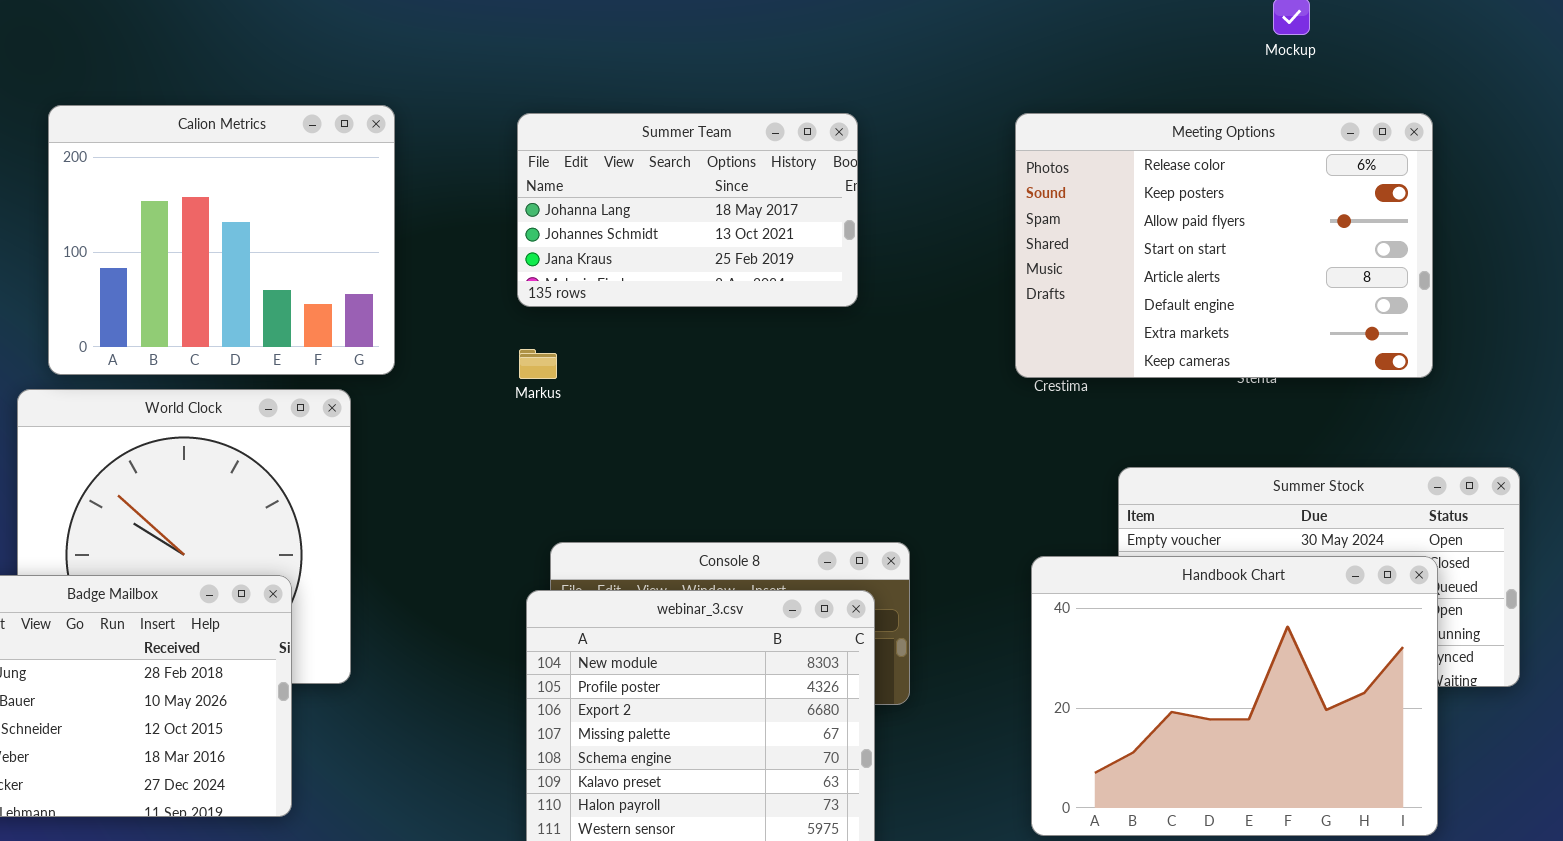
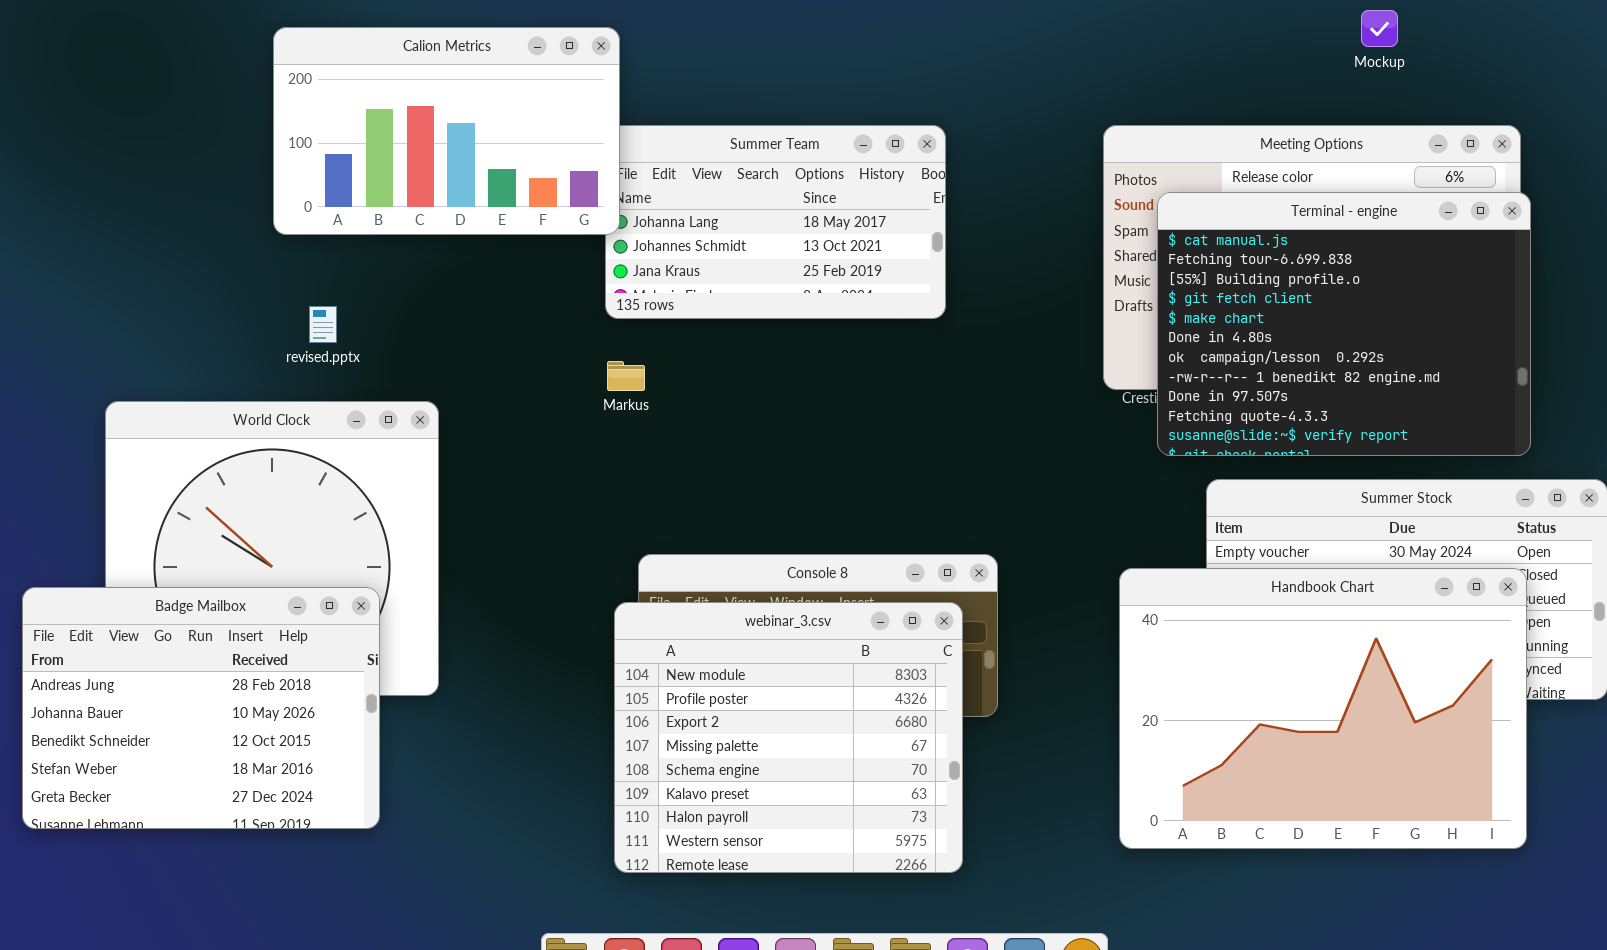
Calion Metrics: [48,105,395,375] -> [273,27,620,235], moved, resized
Terminal - engine: none -> [1157,192,1531,456], opened

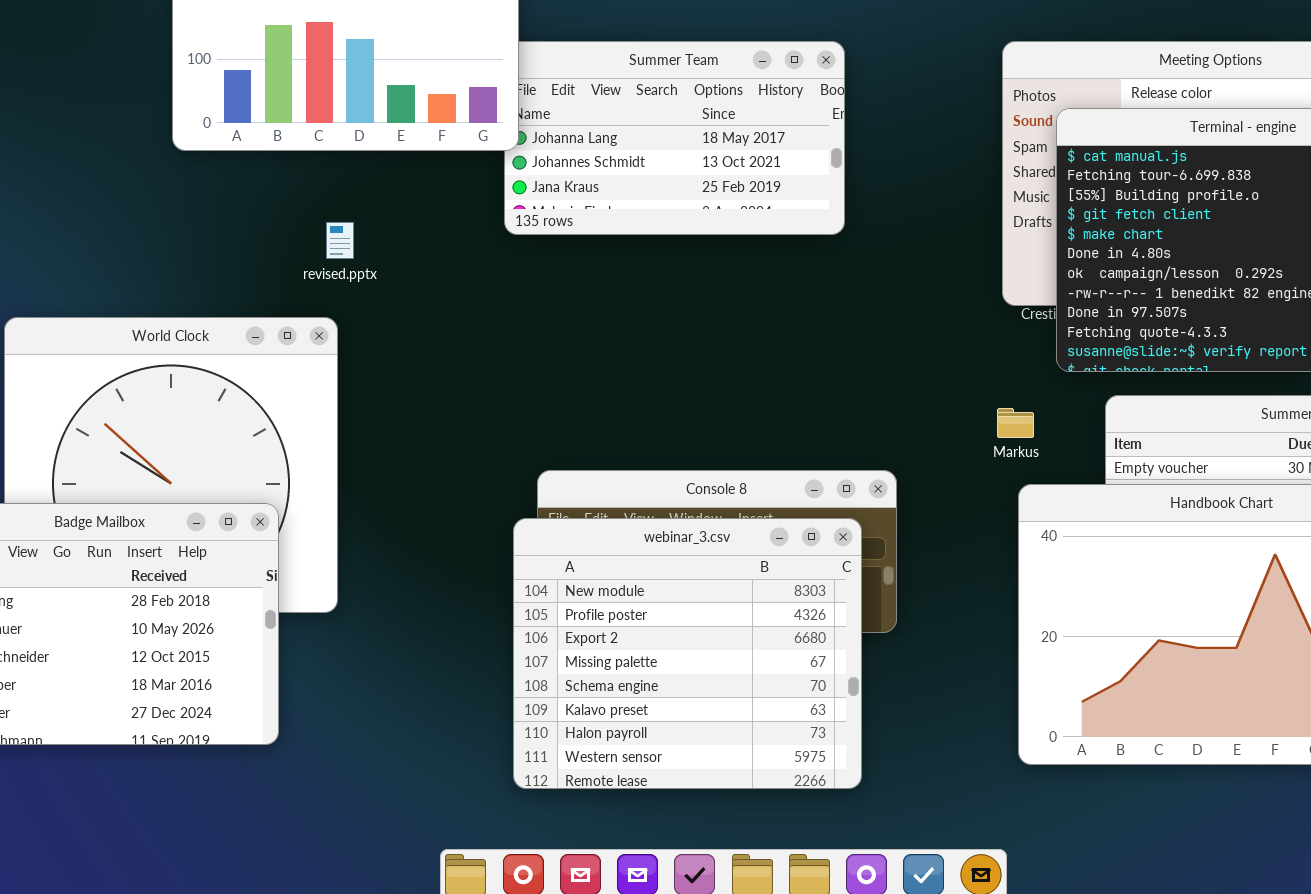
revised.pptx: [309,306,337,343] -> [326,222,354,259], moved
Markus: [607,361,645,391] -> [997,408,1034,438], moved

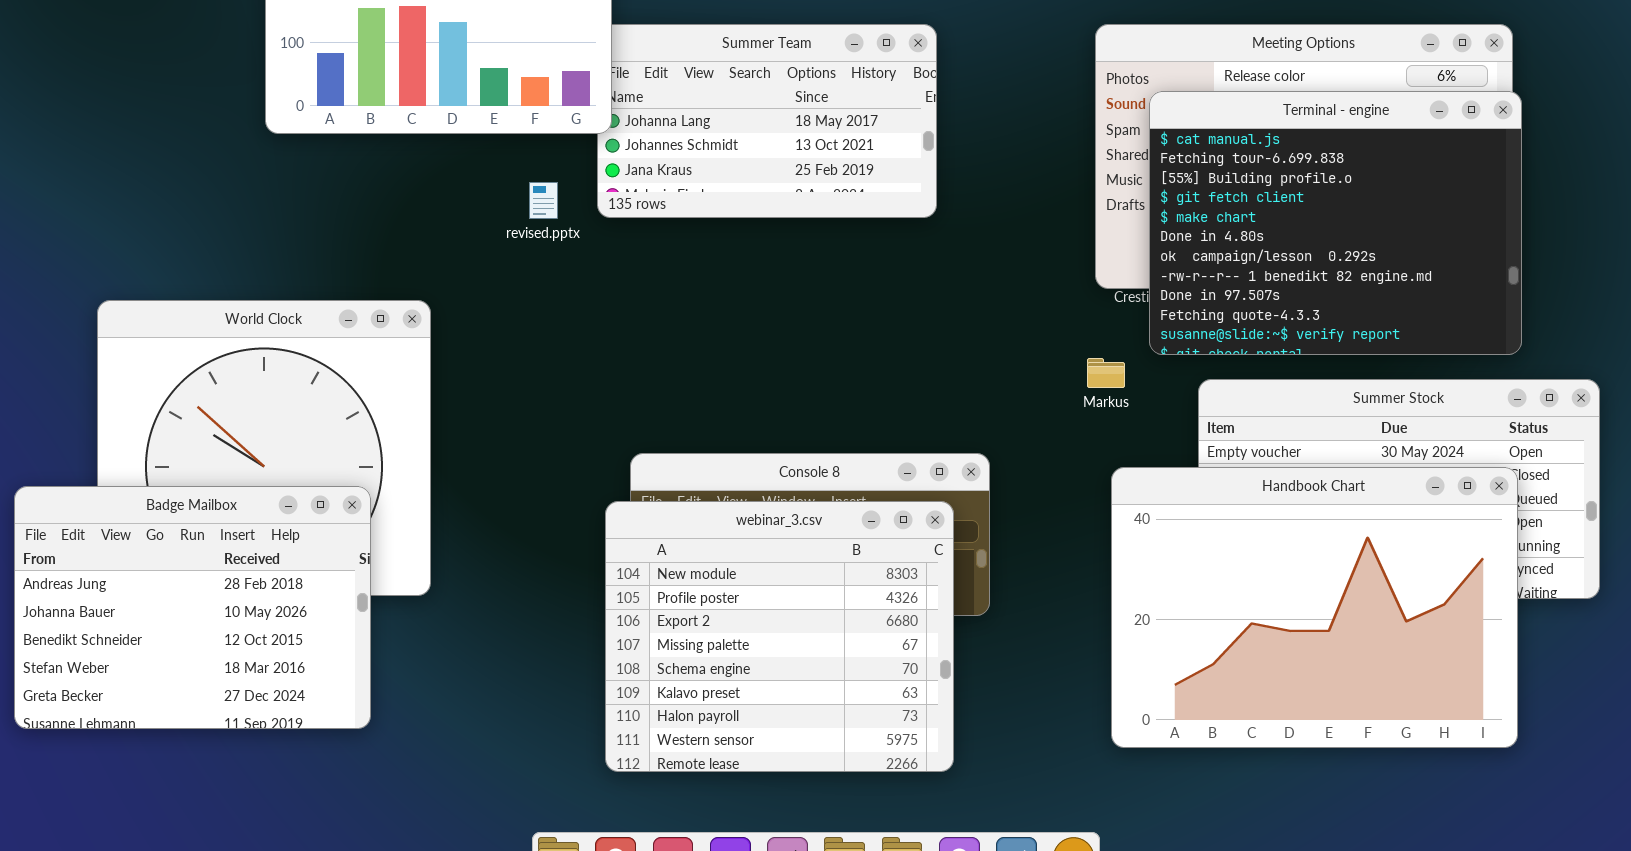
revised.pptx: [326,222,354,259] -> [529,182,558,219], moved
Markus: [997,408,1034,438] -> [1087,358,1125,388], moved

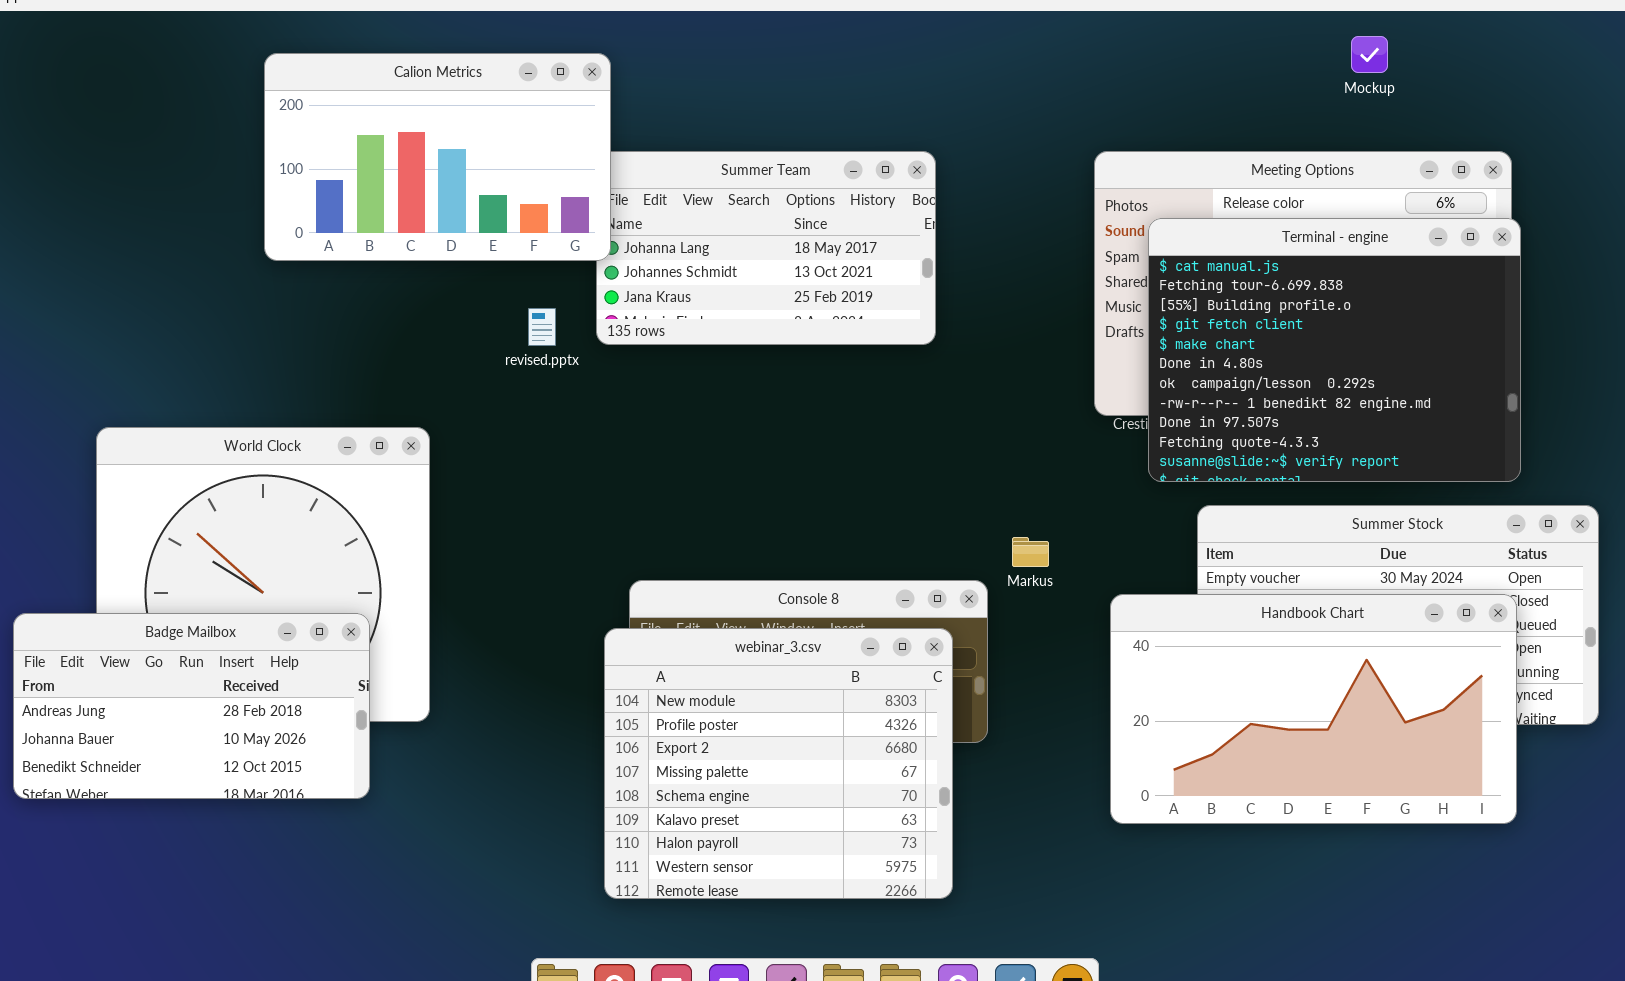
Markus: [1087,358,1125,388] -> [1012,537,1049,567], moved
Handbook Chart: [1111,467,1518,748] -> [1110,594,1517,824], resized
Badge Mailbox: [14,486,371,729] -> [13,613,370,799], resized

